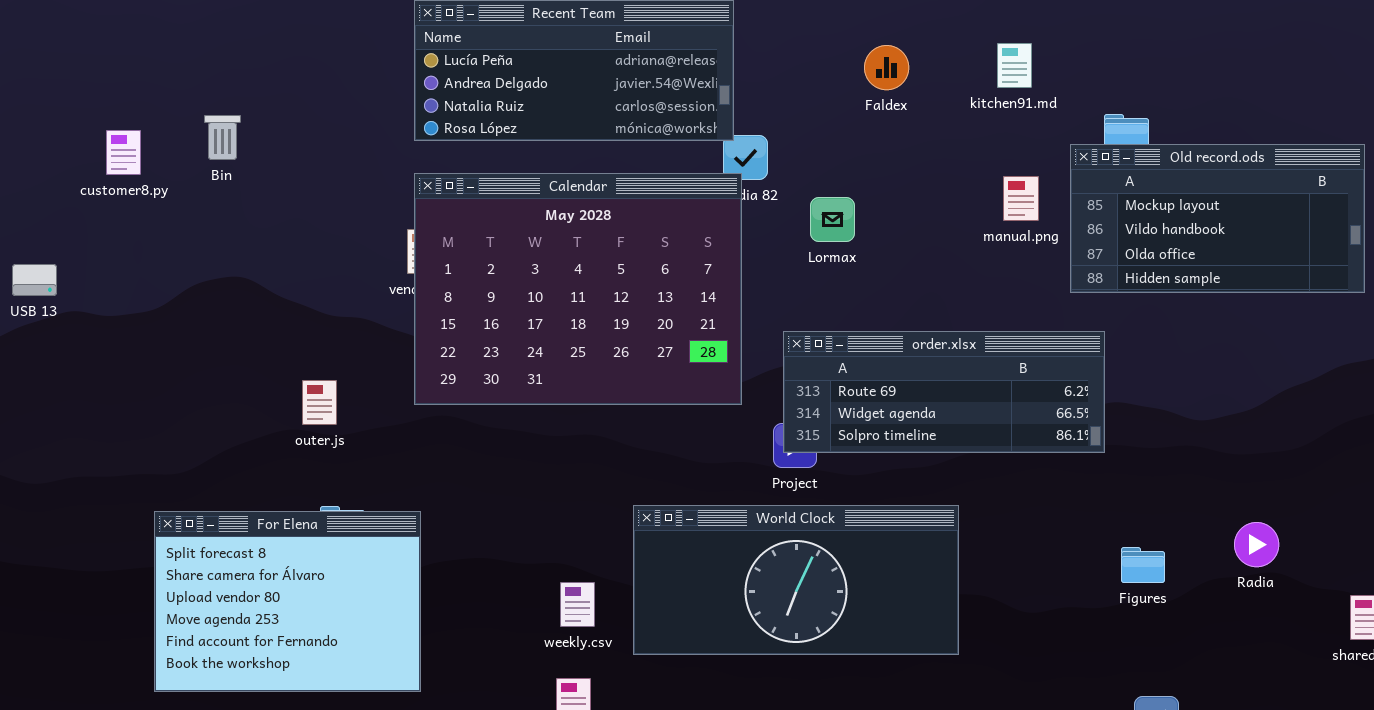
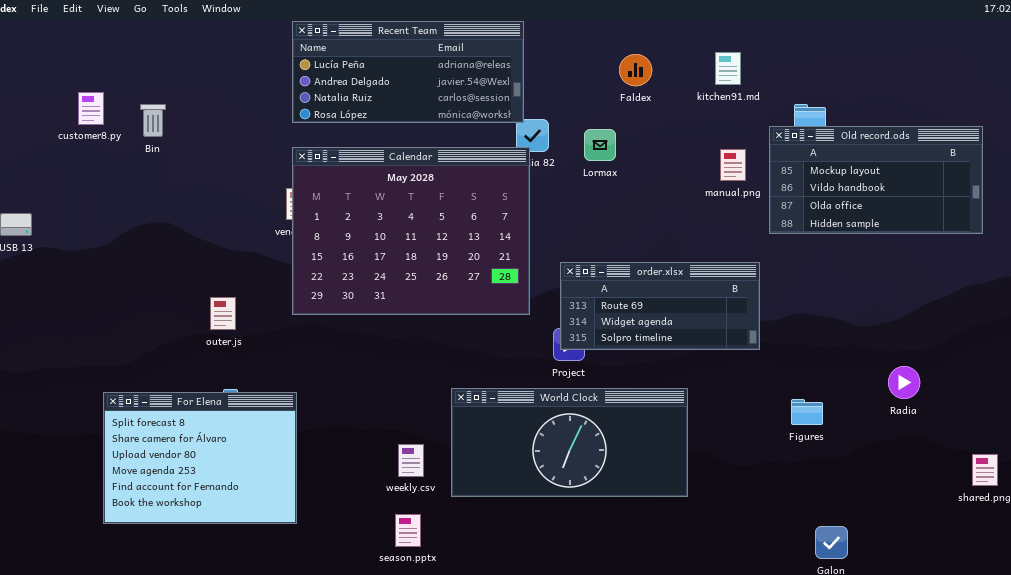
customer8.py: [106,130,141,175] -> [78,92,104,125], moved
Lormax: [810,197,855,242] -> [584,129,616,161], moved
order.xlsx: [783,331,1105,453] -> [560,262,760,350], resized
Radia: [1234,522,1279,567] -> [888,366,920,399], moved
Figures: [1121,547,1165,583] -> [791,399,823,425], moved

